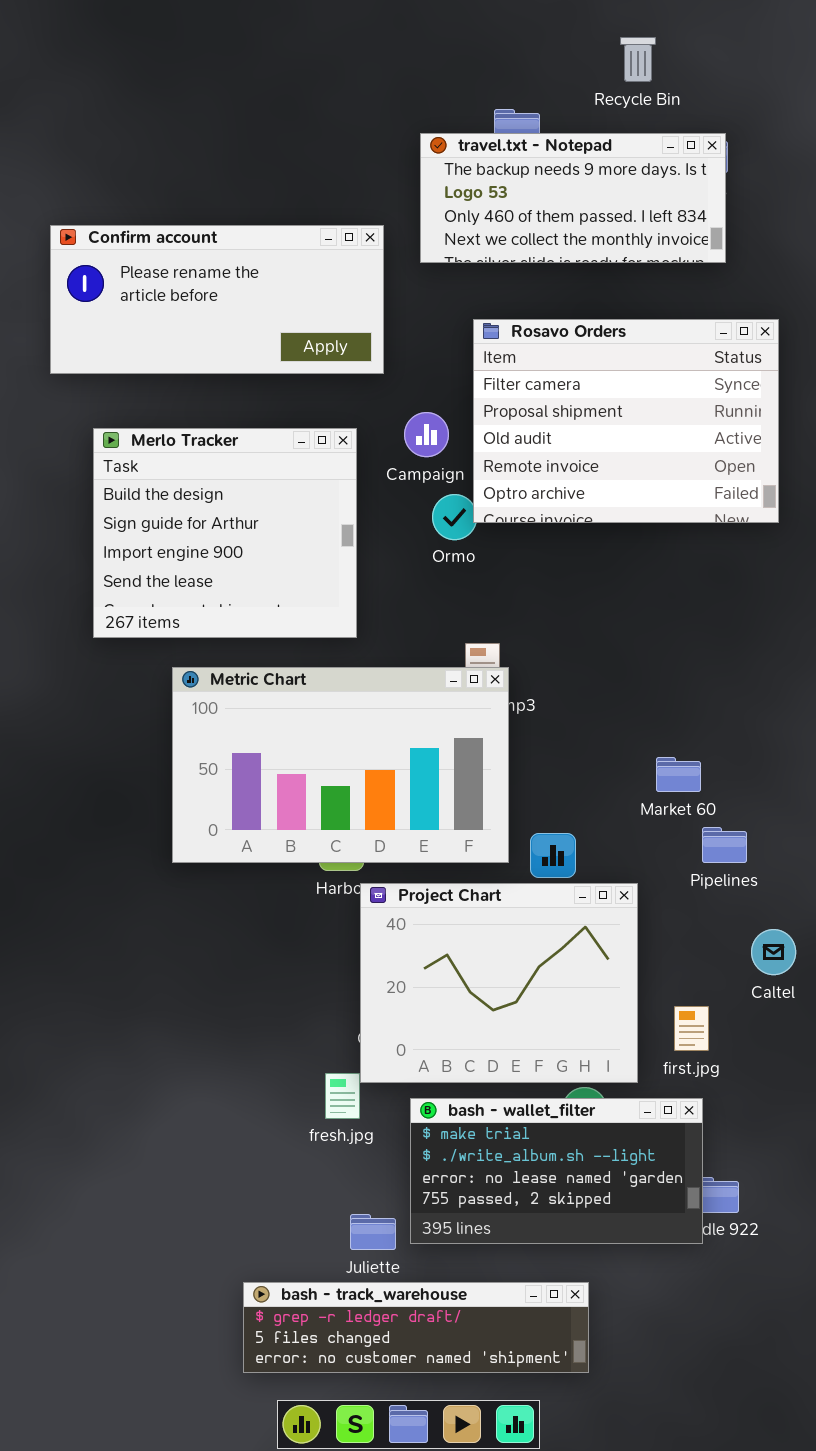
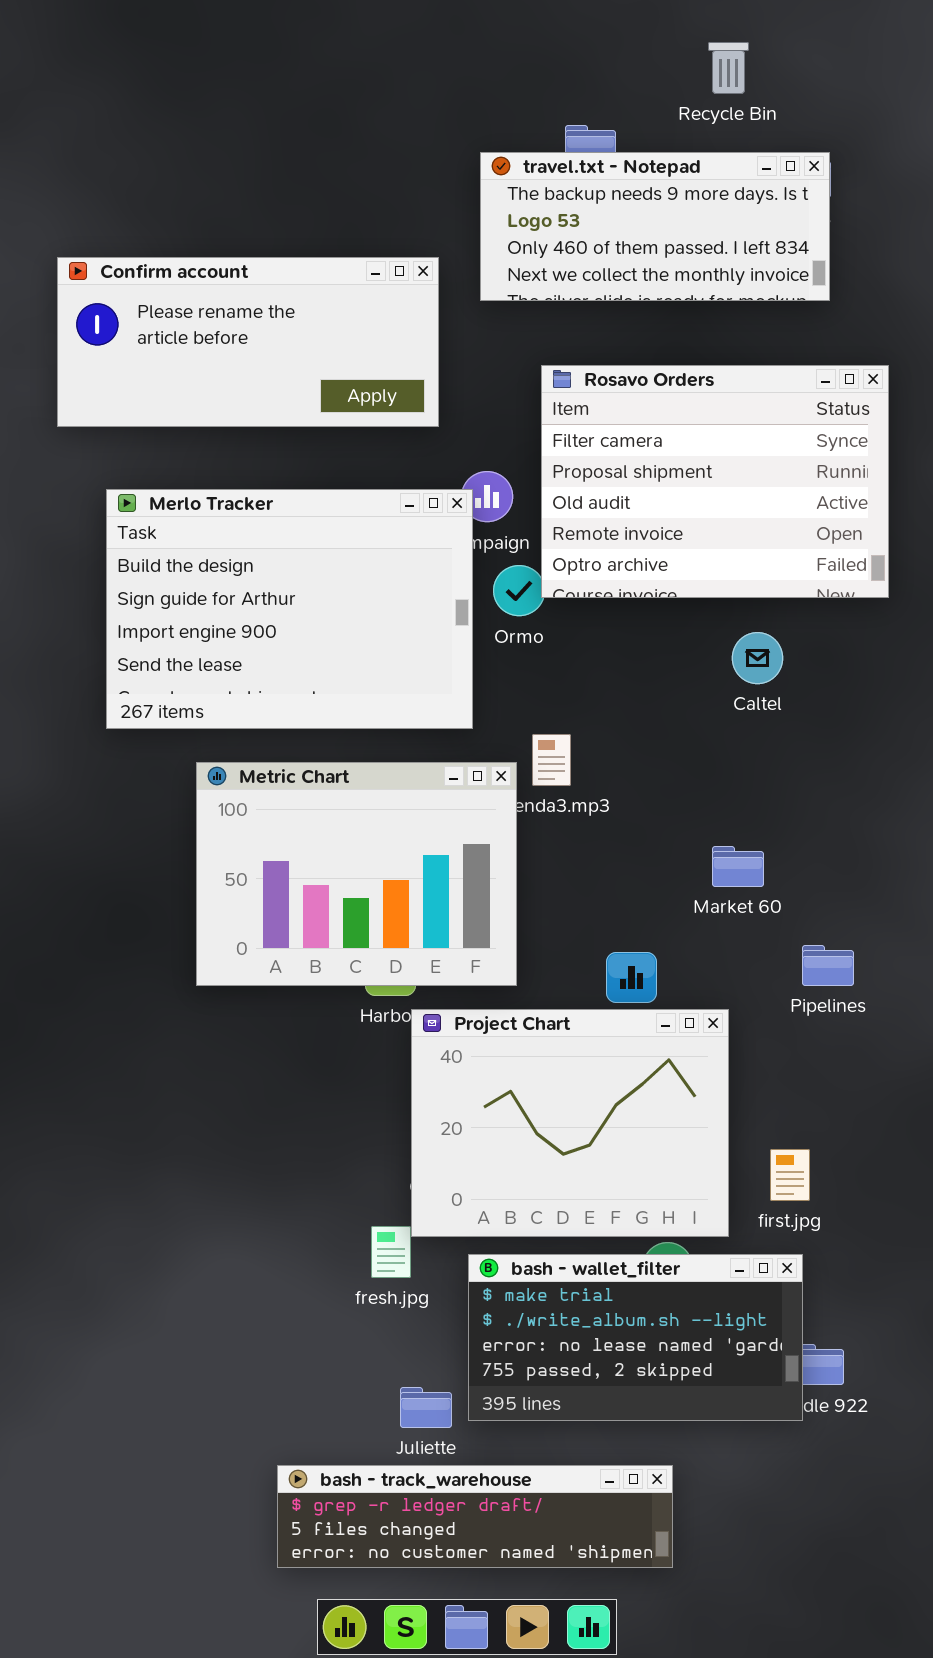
Merlo Tracker: [93,428,357,638] -> [106,489,473,729], resized
Metric Chart: [172,667,509,863] -> [196,762,517,986], resized
Market 60: [656,757,701,792] -> [712,846,764,887], moved
Caltel: [751,929,796,975] -> [732,632,783,684], moved

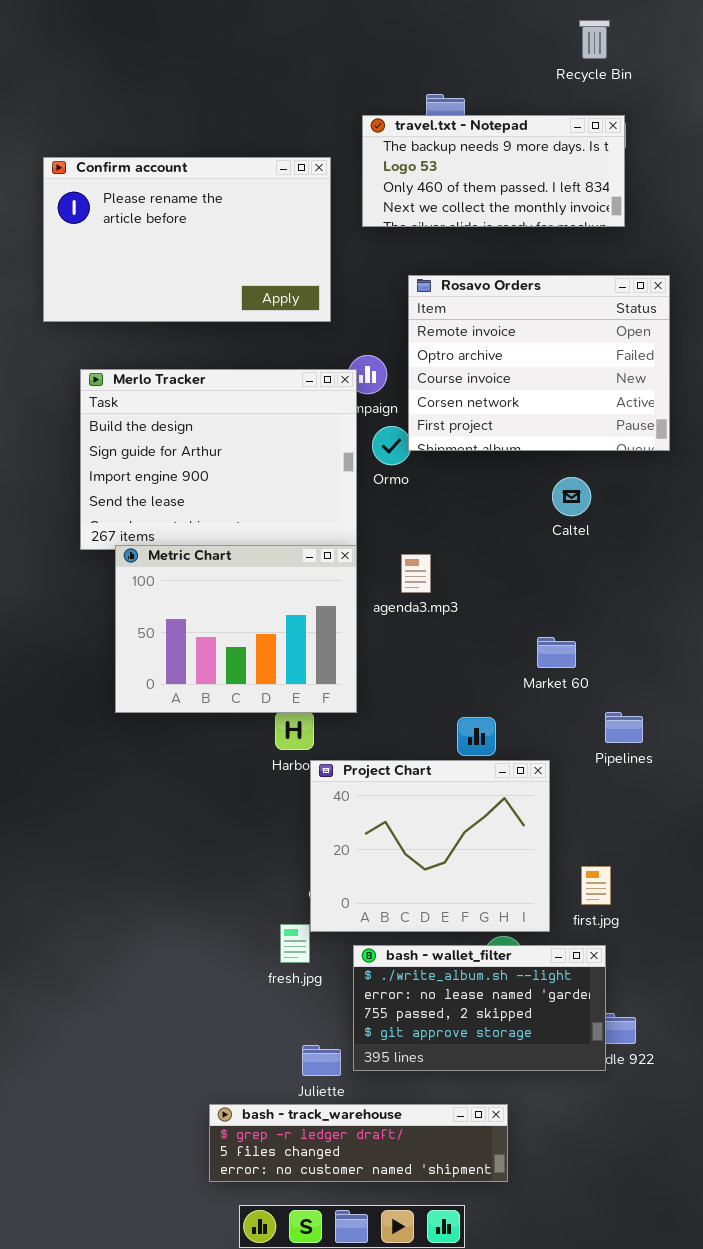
Recycle Bin: [708,42,749,94] -> [579,20,610,59], moved
Confirm account: [57,257,439,427] -> [43,157,331,322], resized
Rosavo Orders: [541,365,889,598] -> [408,275,670,451], scrolled down 3 rows
Metric Chart: [196,762,517,986] -> [115,545,357,713], moved
bash - wallet_filter: [468,1254,803,1421] -> [353,945,606,1071], scrolled down 1 row

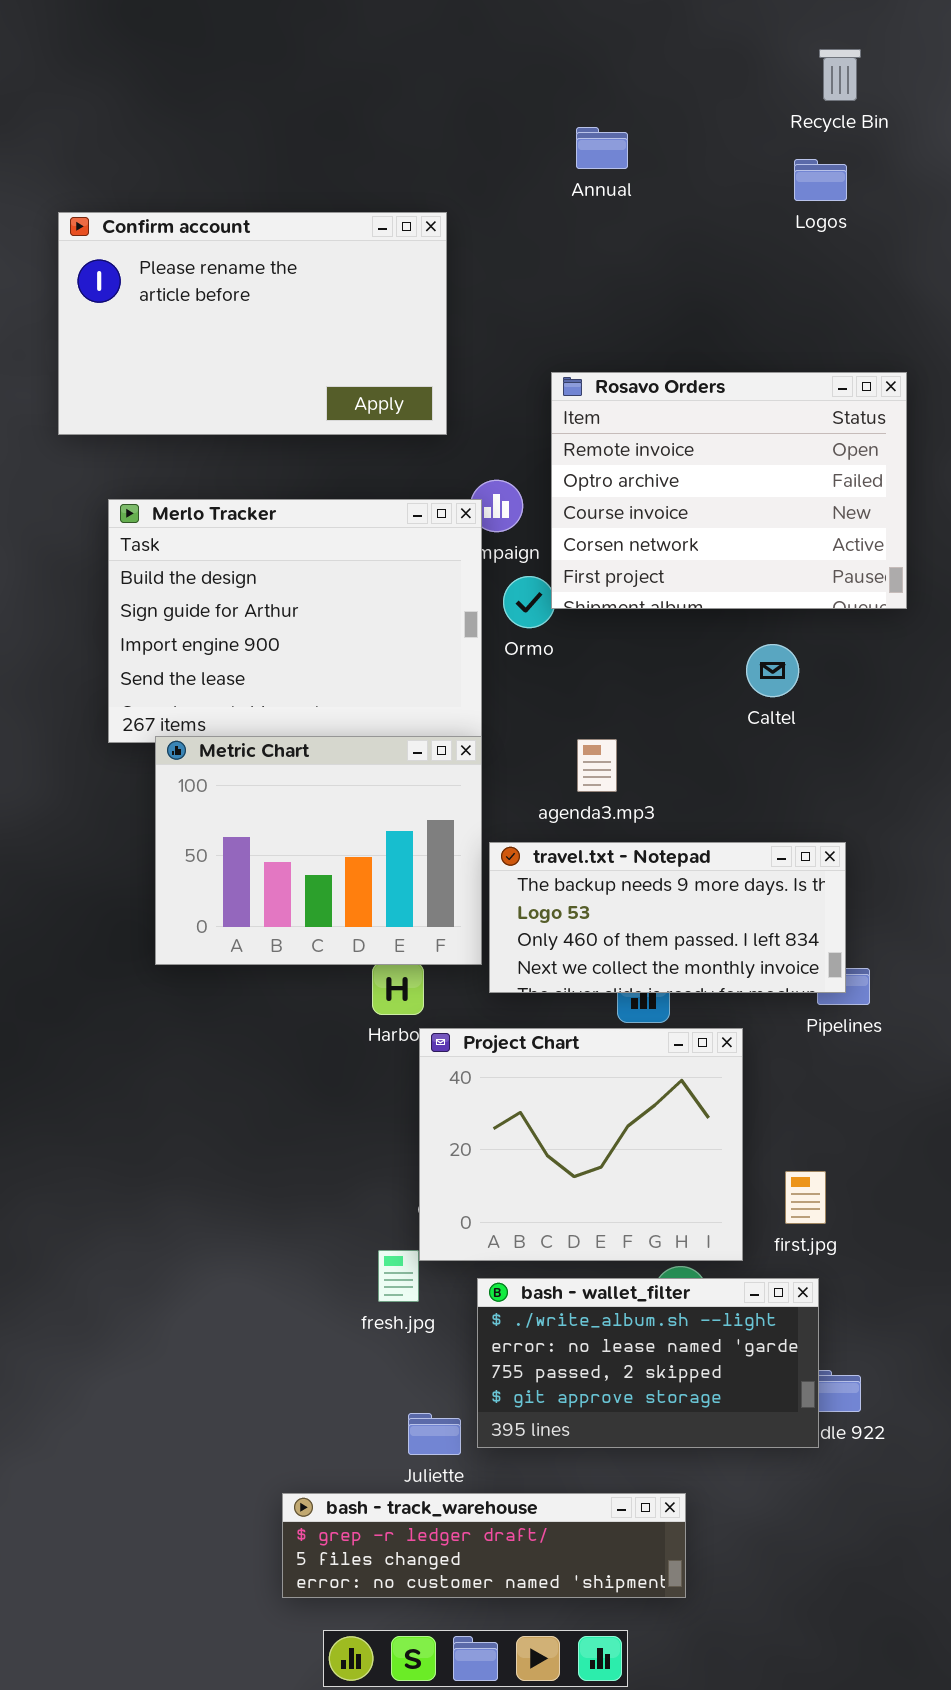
Recycle Bin: [579,20,610,59] -> [819,49,861,101], moved
travel.txt - Notepad: [362,115,625,227] -> [489,842,846,993], moved
agenda3.mp3: [401,554,431,593] -> [577,739,617,792], moved

